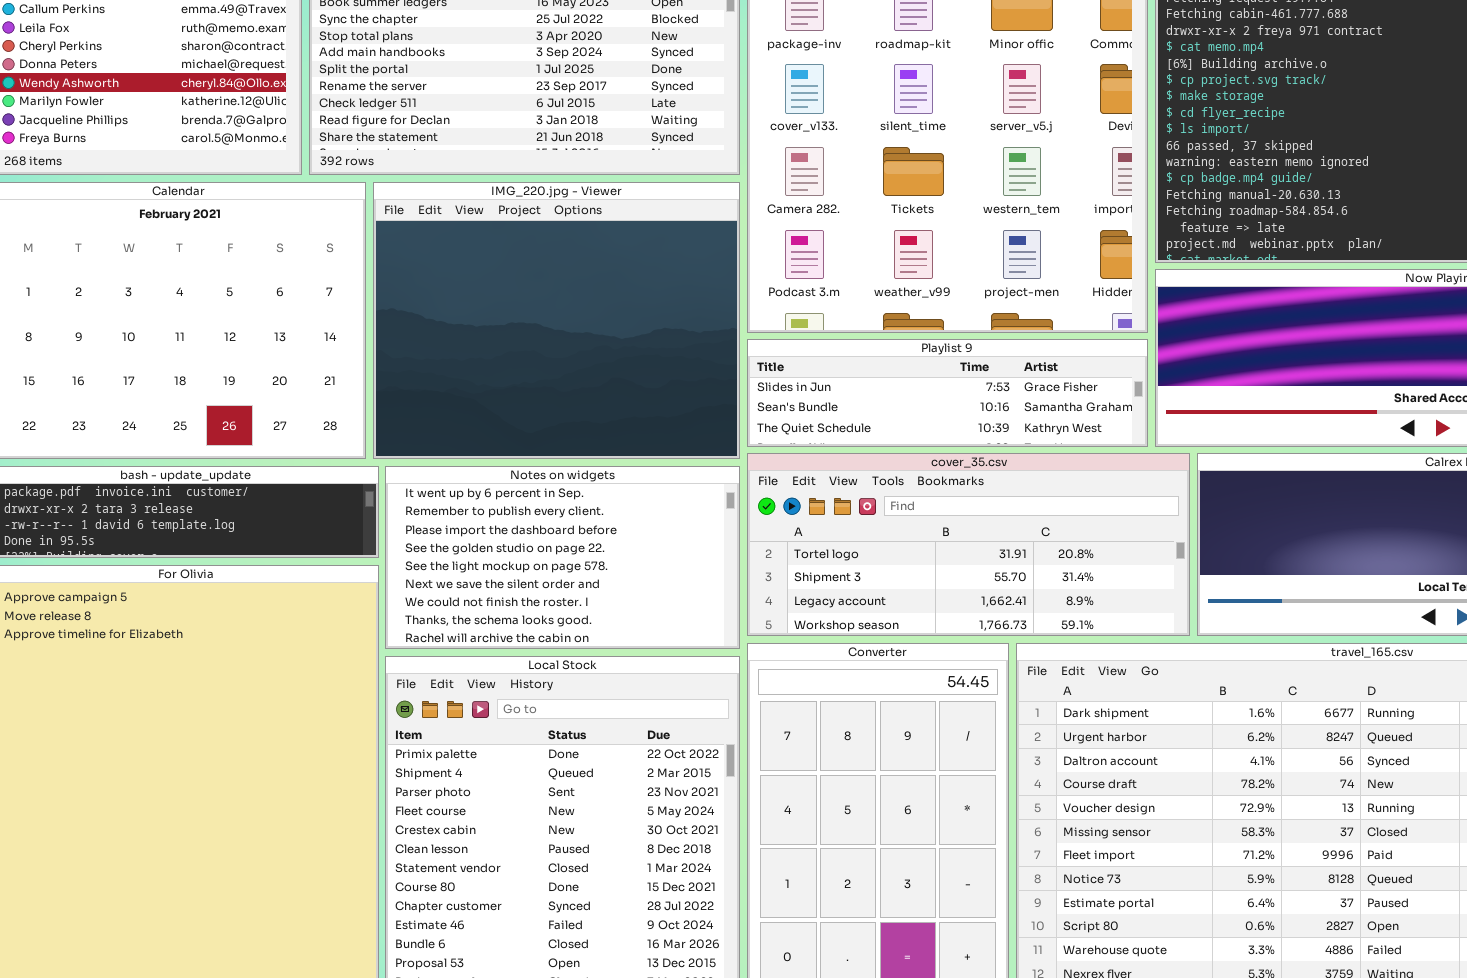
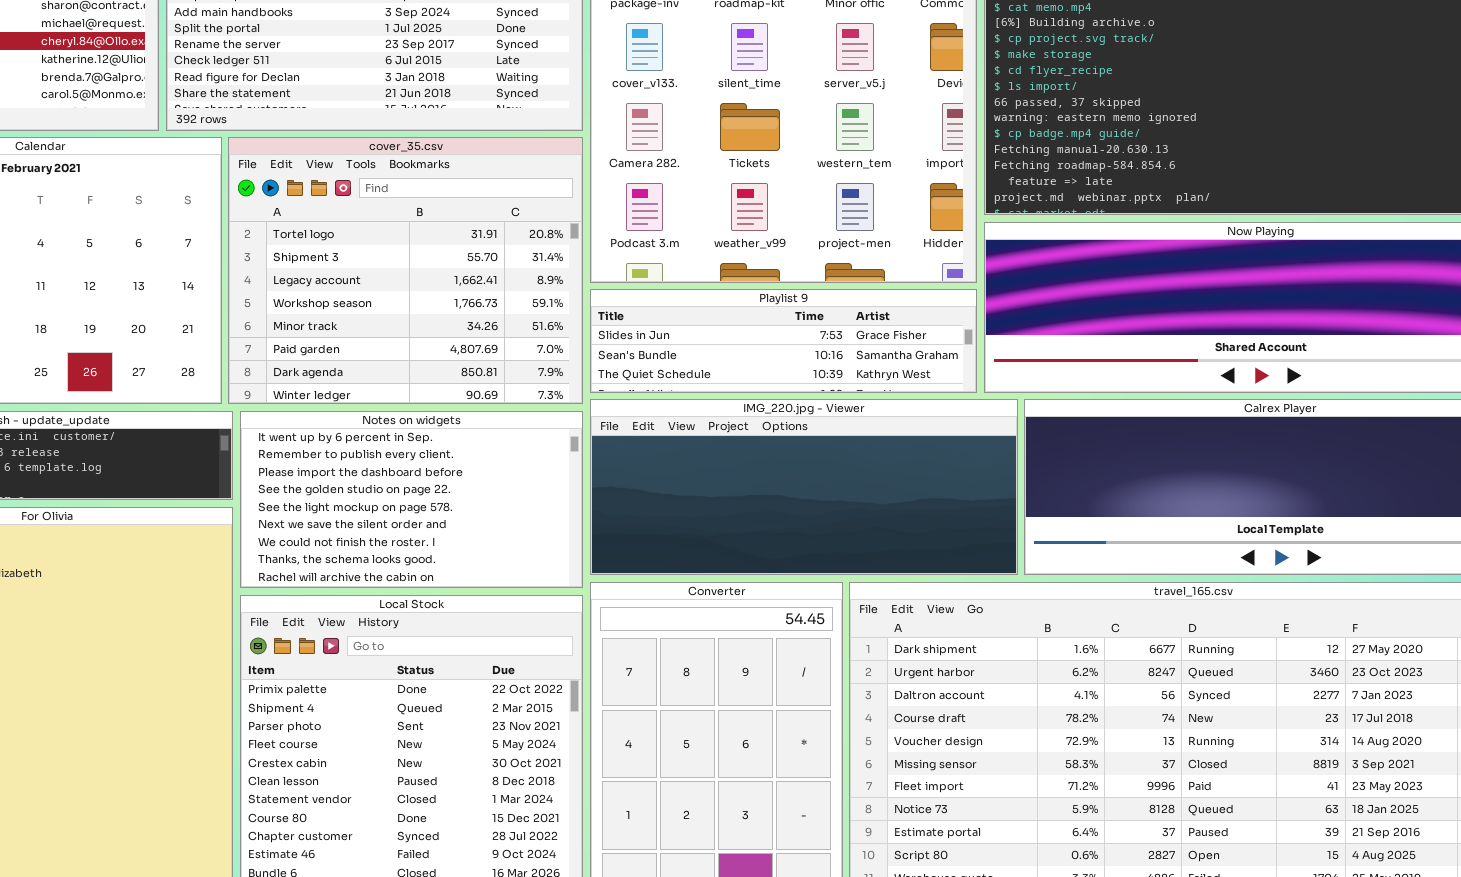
IMG_220.jpg - Viewer: [373,182,740,459] -> [590,399,1018,575], moved, resized
cover_35.csv: [747,453,1190,636] -> [228,137,583,404], moved, resized

